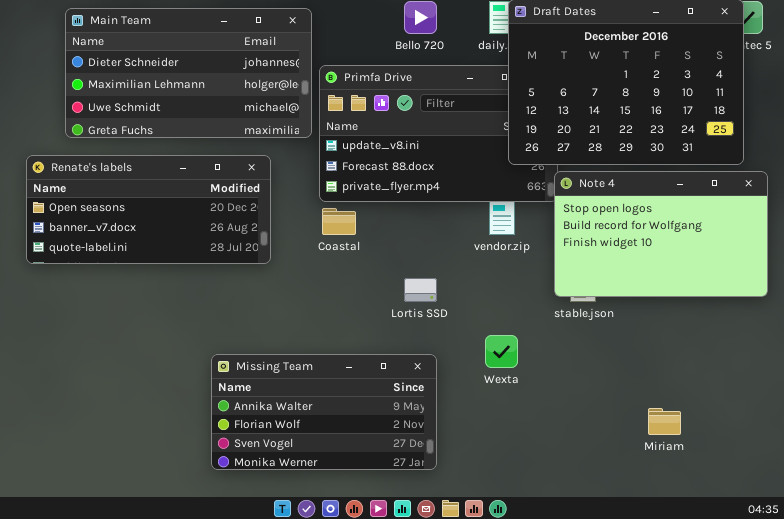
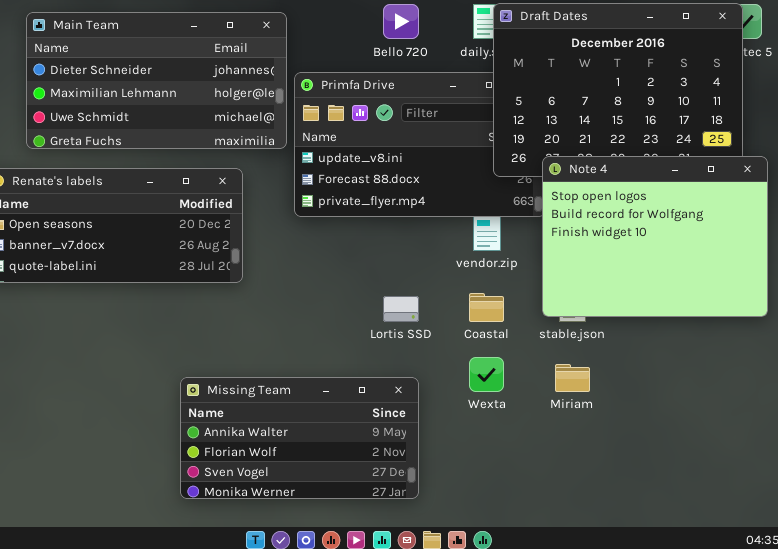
Note 4: [554,171,768,297] -> [542,156,768,317], resized
Coastal: [322,208,356,235] -> [469,293,504,322], moved
Miriam: [648,408,681,435] -> [555,364,590,392], moved

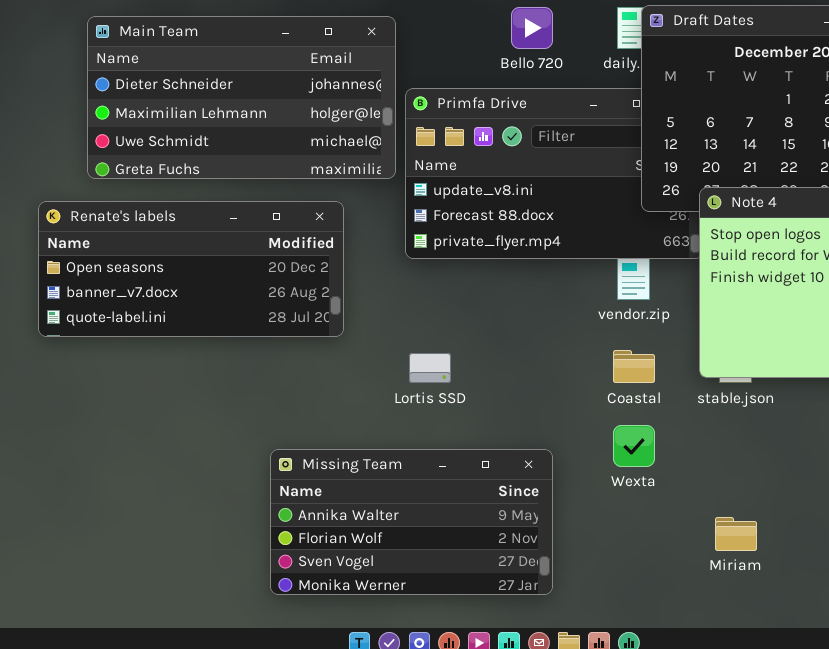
Lortis SSD: [383,296,419,322] -> [409,353,451,383], moved
Miriam: [555,364,590,392] -> [715,517,757,551], moved

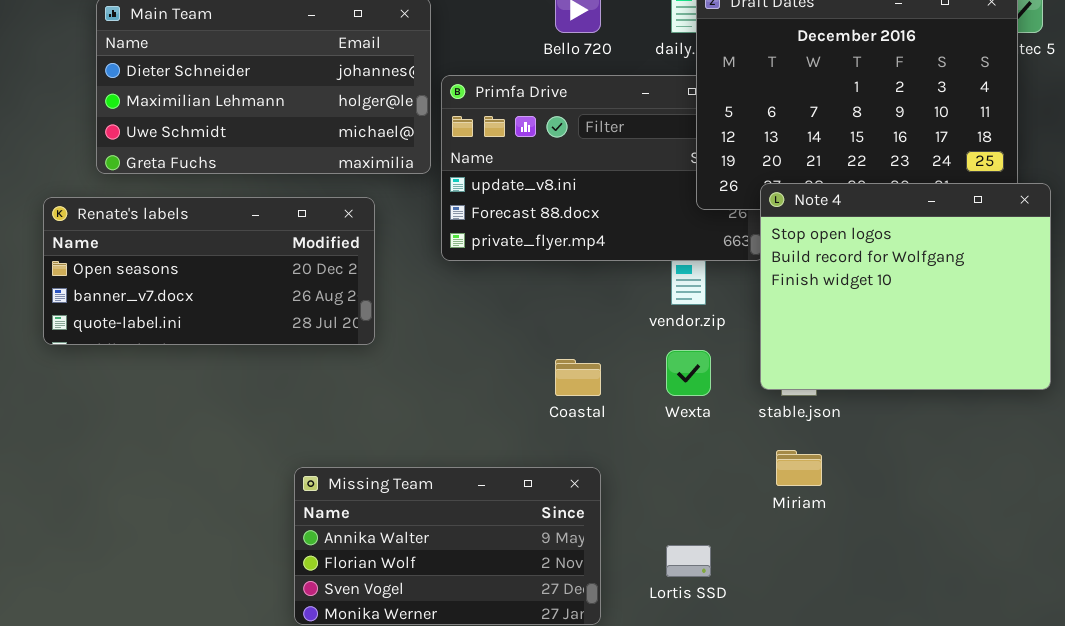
Coastal: [613,350,655,383] -> [555,359,601,396], moved
Lortis SSD: [409,353,451,383] -> [666,545,711,577], moved
Wexta: [613,425,655,467] -> [666,350,711,396], moved
Miriam: [715,517,757,551] -> [776,450,822,486], moved

